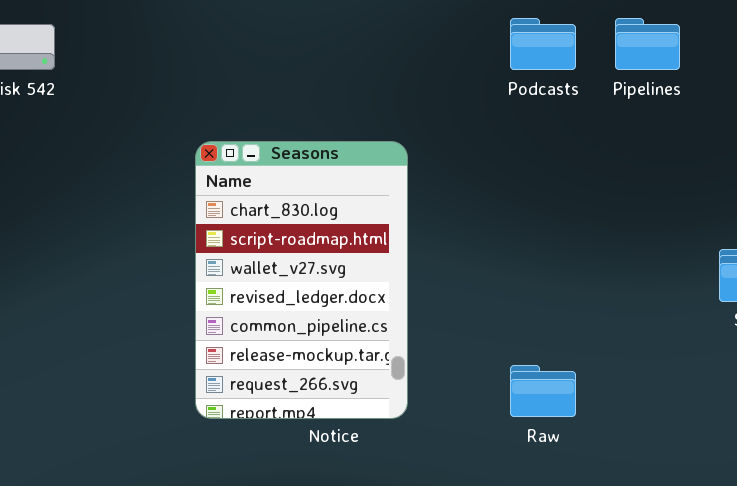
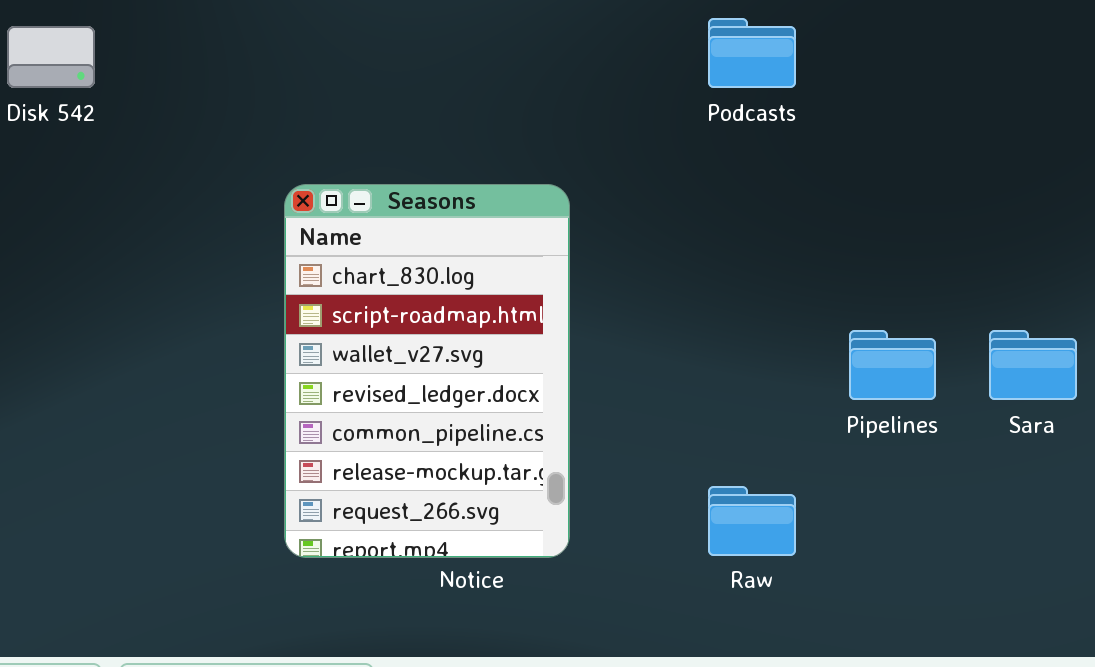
Pipelines: [615,18,680,70] -> [849,330,936,400], moved

